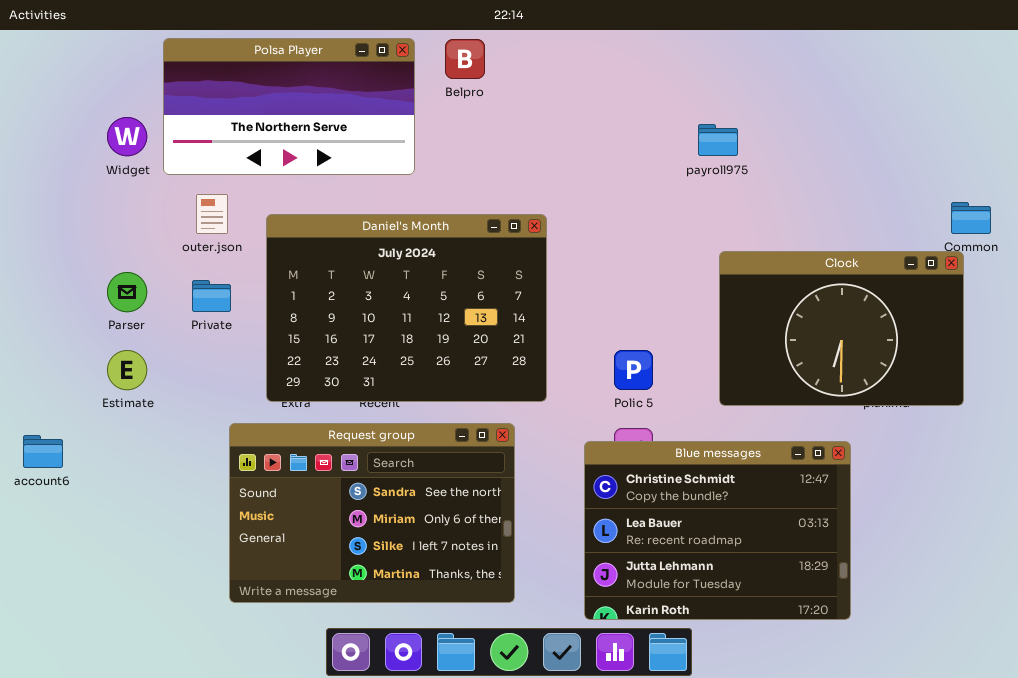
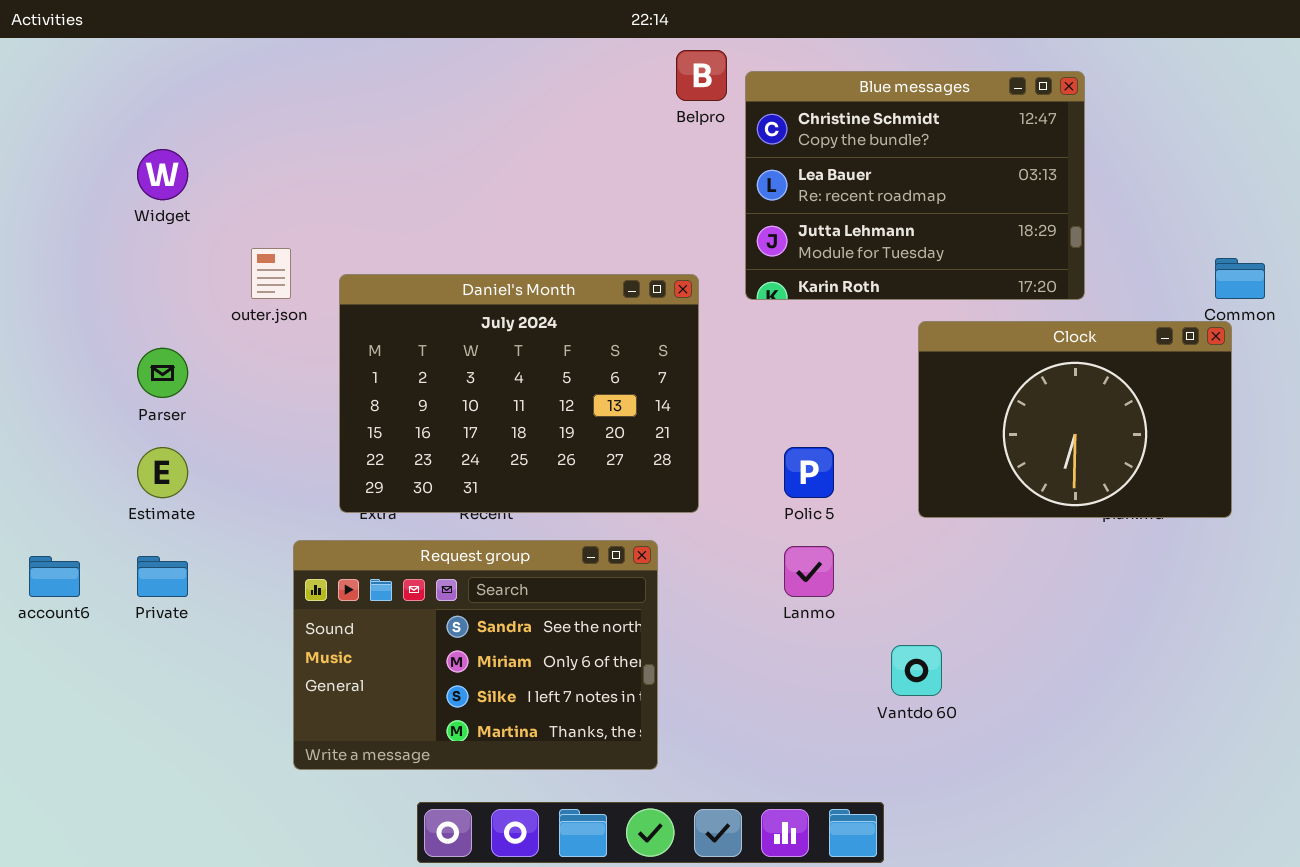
Polsa Player: [163,38,415,175] -> none, closed
Belpro: [445,39,485,79] -> [676,50,727,101], moved
Private: [192,280,231,312] -> [137,556,188,597], moved
Blue messages: [584,441,851,620] -> [745,71,1085,300], moved

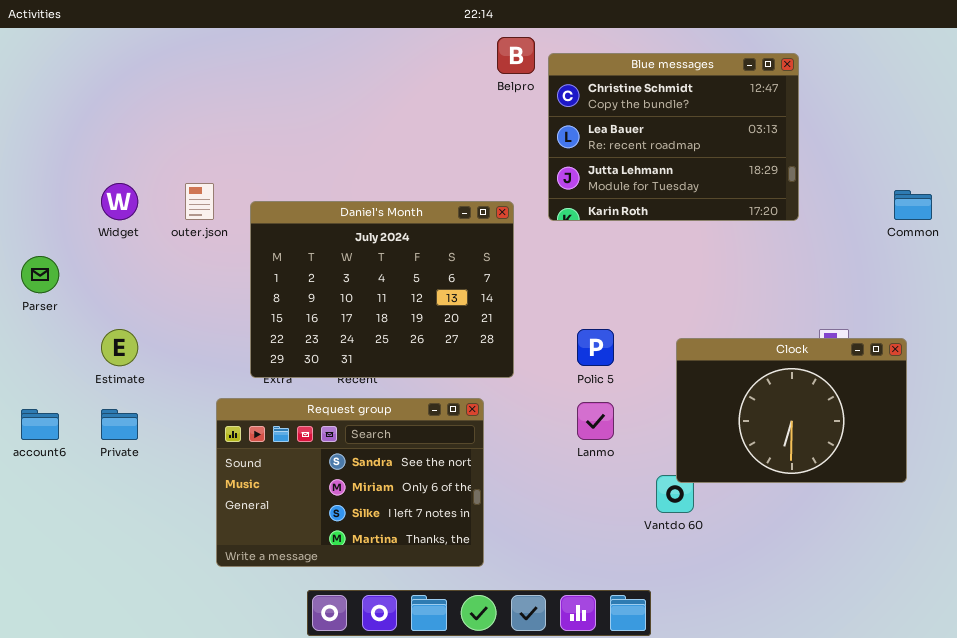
Widget: [137,149,188,200] -> [101,183,138,220], moved
Clock: [918,321,1232,518] -> [676,338,907,483], moved
Parser: [137,348,188,398] -> [21,256,59,293], moved

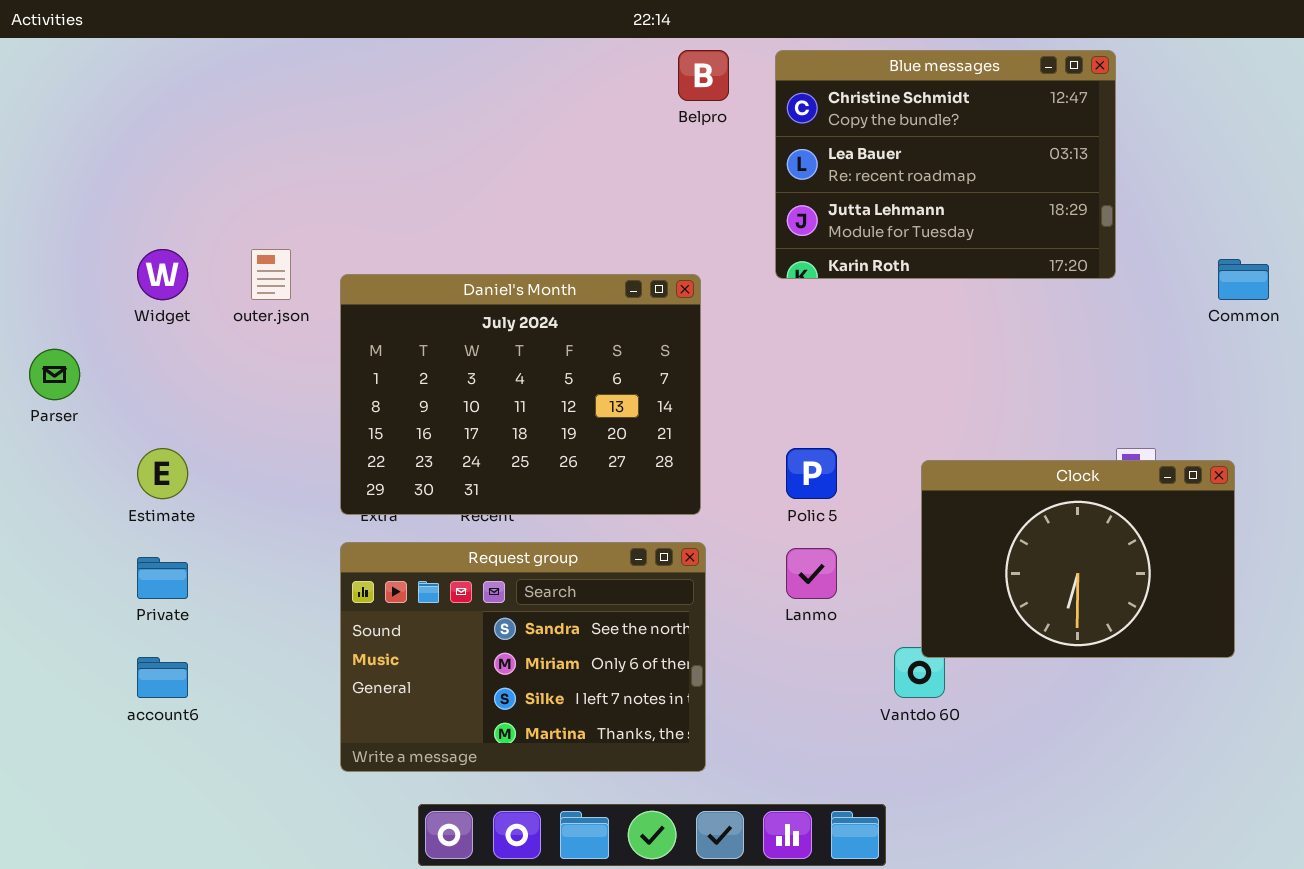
Blue messages: [548,53,799,221] -> [775,50,1116,279], moved
Request group: [216,398,484,567] -> [340,542,706,772], moved
account6: [21,409,59,440] -> [137,657,188,698], moved

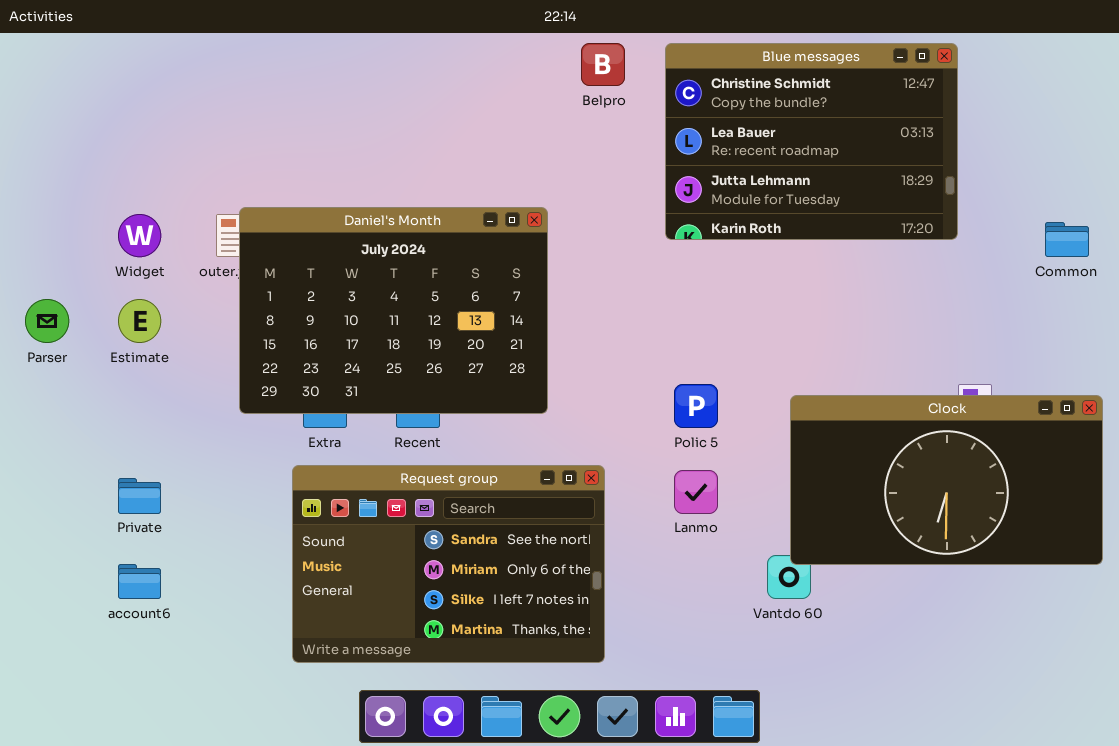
Daniel's Month: [340,274,701,515] -> [239,207,548,414], moved
Estimate: [137,448,188,499] -> [118,299,161,343], moved
Clock: [921,460,1235,658] -> [790,395,1103,565], resized

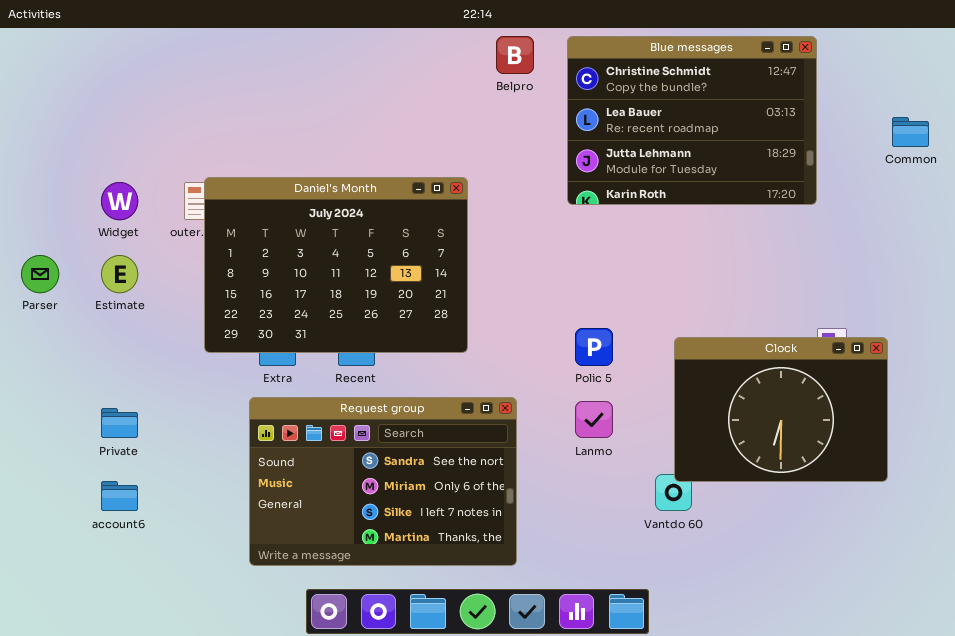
Common: [1045,222,1089,257] -> [892,117,929,147], moved
Clock: [790,395,1103,565] -> [674,337,888,482], resized

